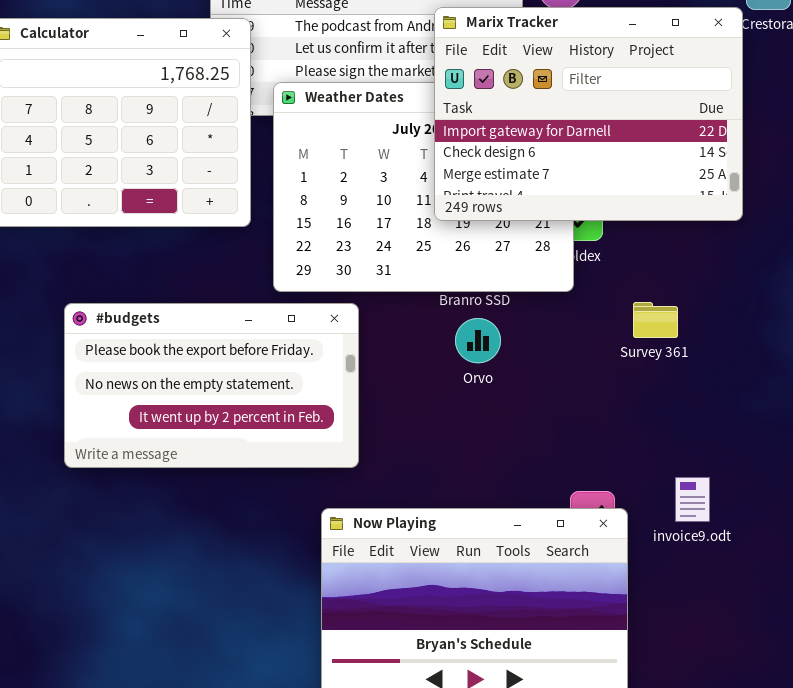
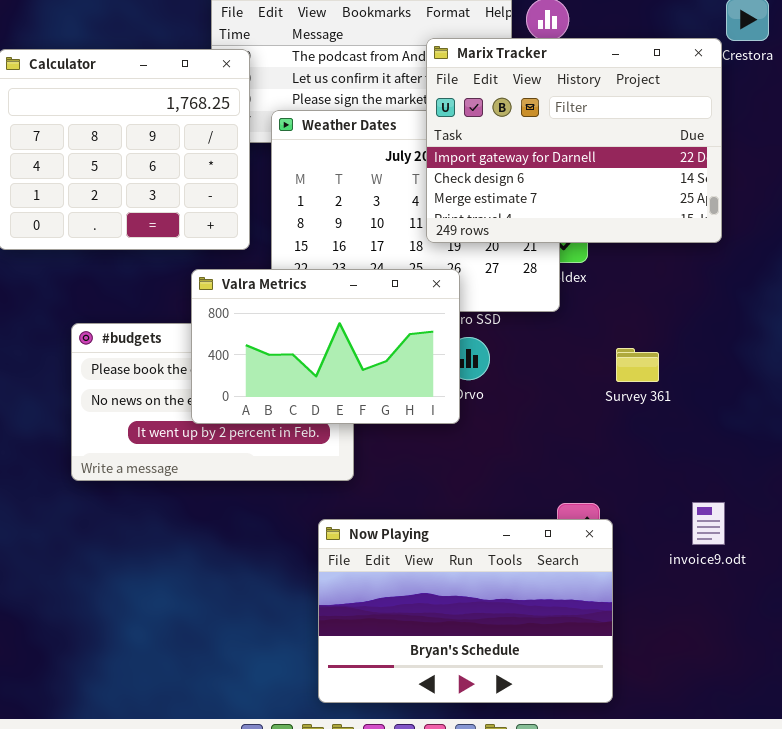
Valra Metrics: none -> [191,269,460,424], opened
Survey 361: [633,302,678,338] -> [616,348,659,382], moved
invoice9.odt: [675,477,710,522] -> [692,502,725,545], moved

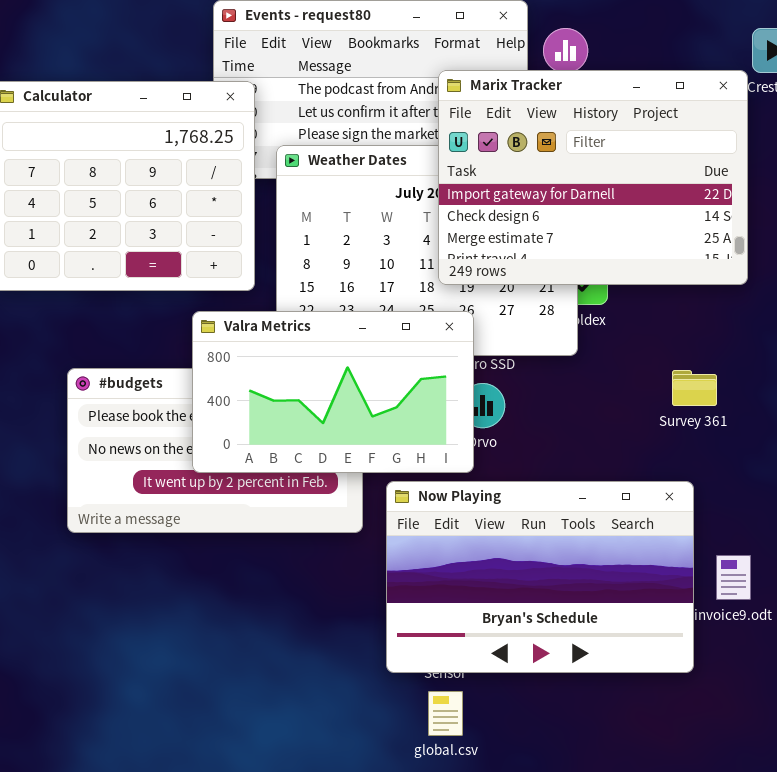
Survey 361: [616,348,659,382] -> [672,370,717,406], moved
Now Playing: [318,519,613,703] -> [386,481,694,673], moved

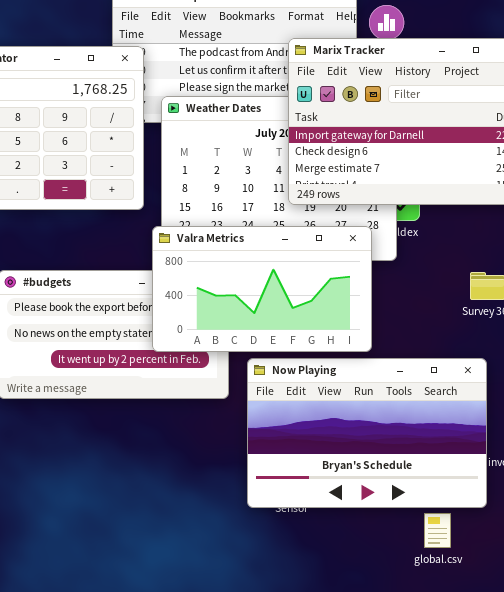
Valra Metrics: [192,311,474,473] -> [152,226,372,352], moved
global.csv: [428,691,463,736] -> [424,513,451,548], moved

